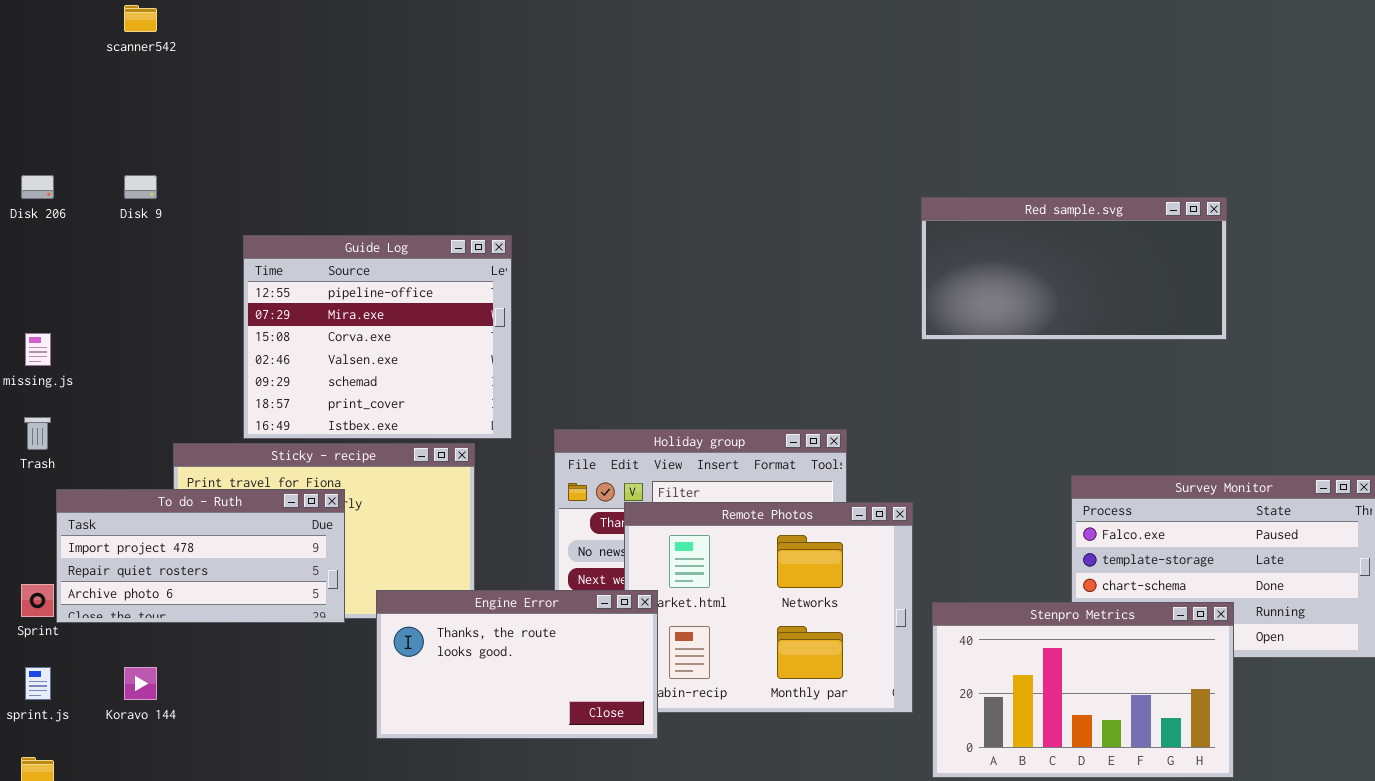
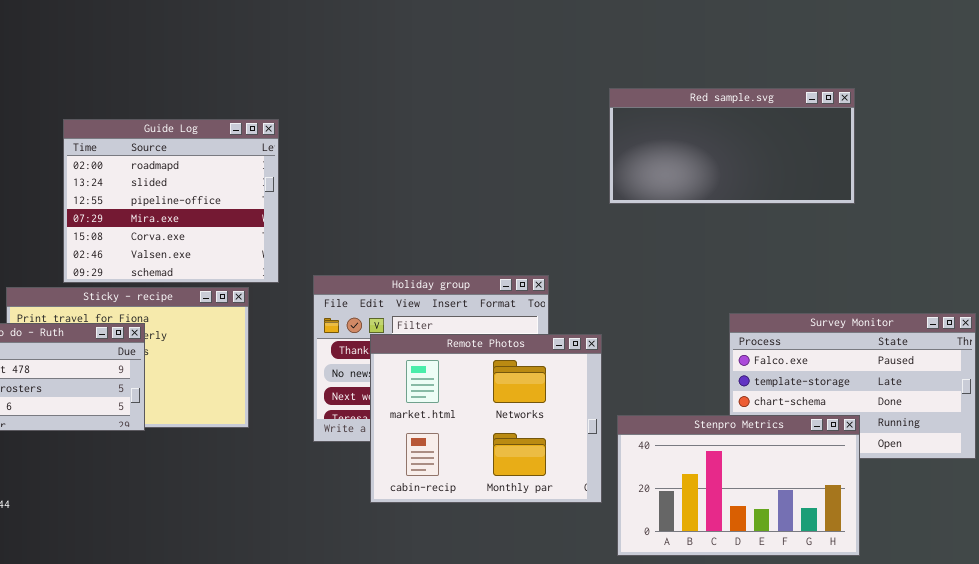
Guide Log: [243,235,512,439] -> [63,119,279,283], scrolled up 2 rows
Engine Error: [376,590,658,739] -> none, closed

